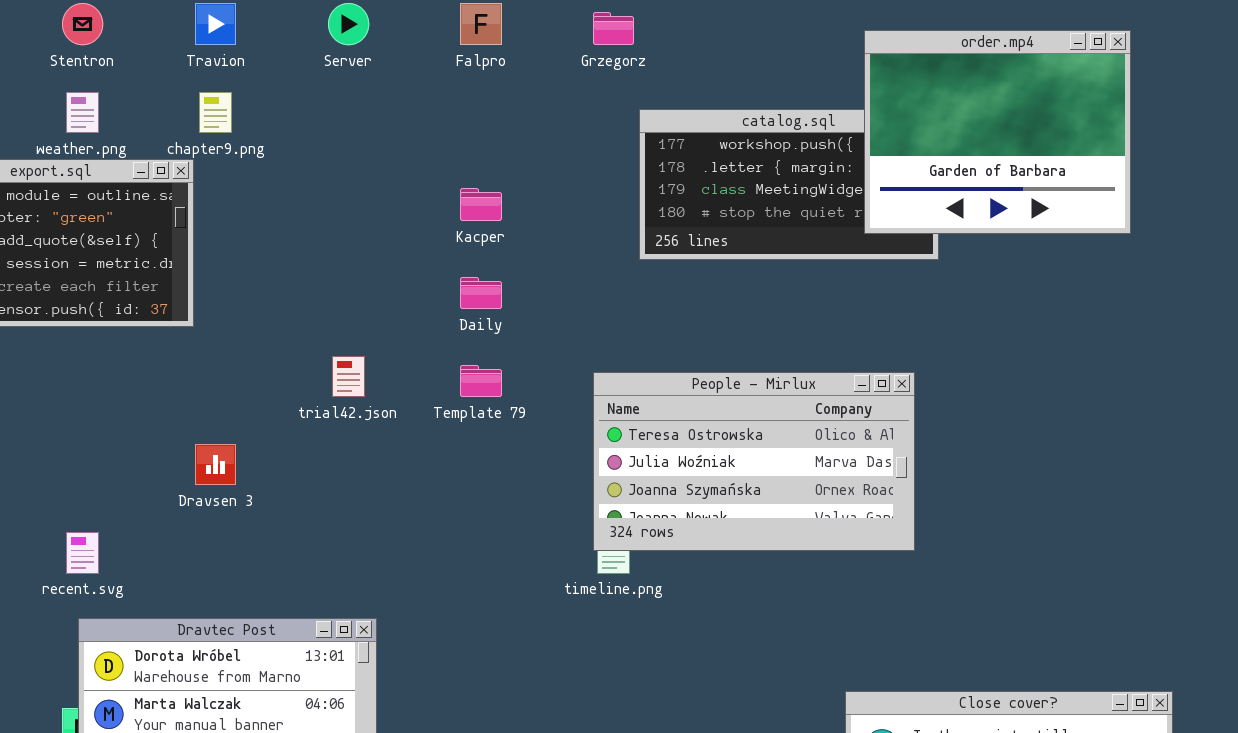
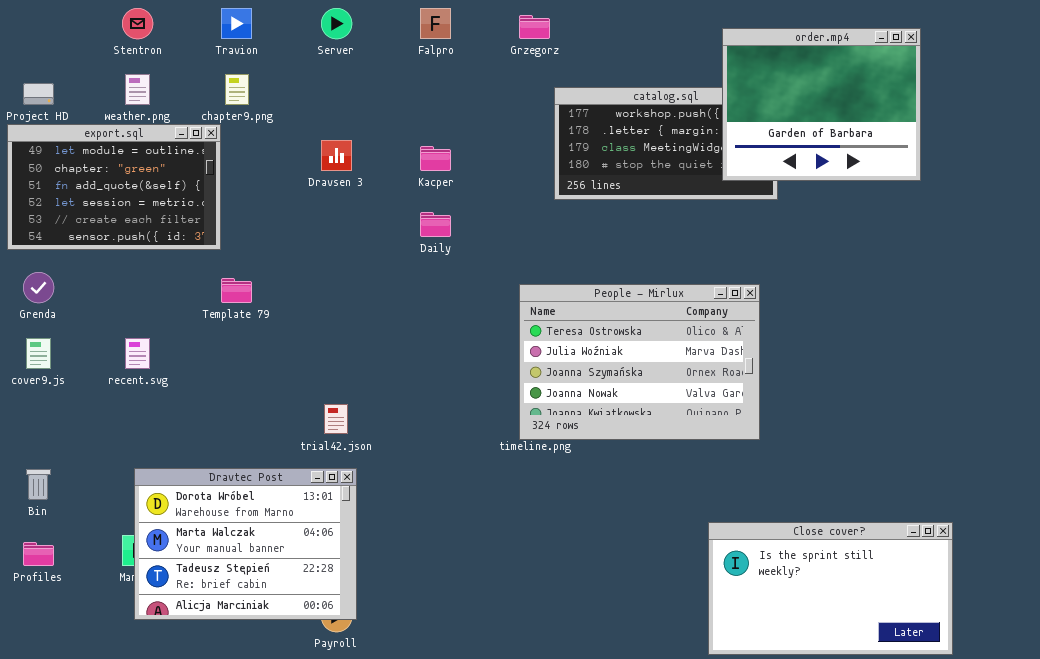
trial42.json: [332,356,365,397] -> [324,404,348,434], moved
Template 79: [460,365,502,397] -> [221,278,252,303], moved
People - Mirlux: [593,372,915,551] -> [519,284,760,440], resized
Dravsen 3: [195,444,236,485] -> [321,140,352,171], moved
recent.svg: [66,532,99,574] -> [125,338,150,369], moved

